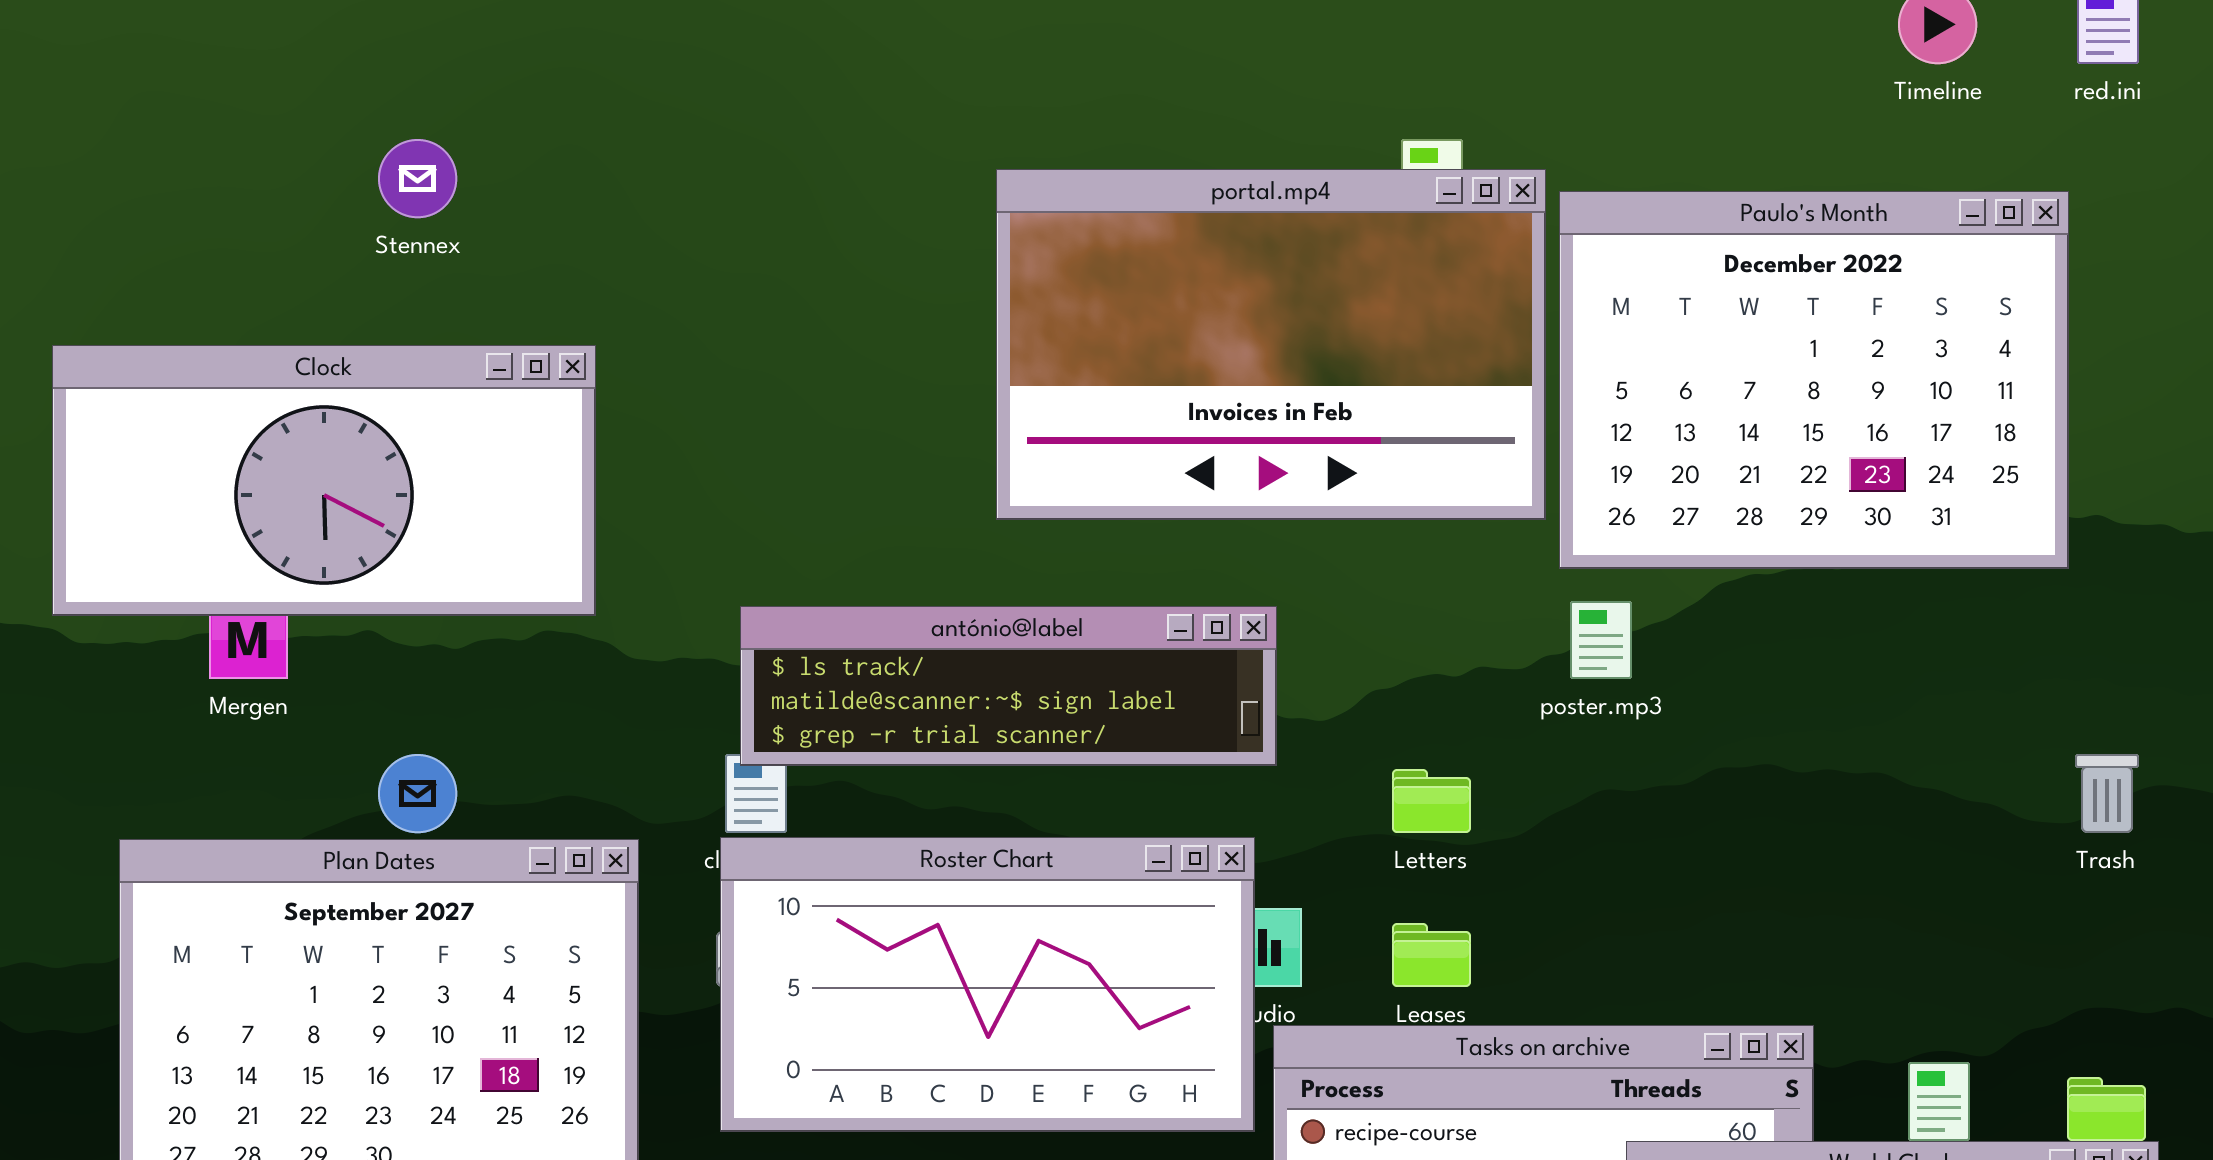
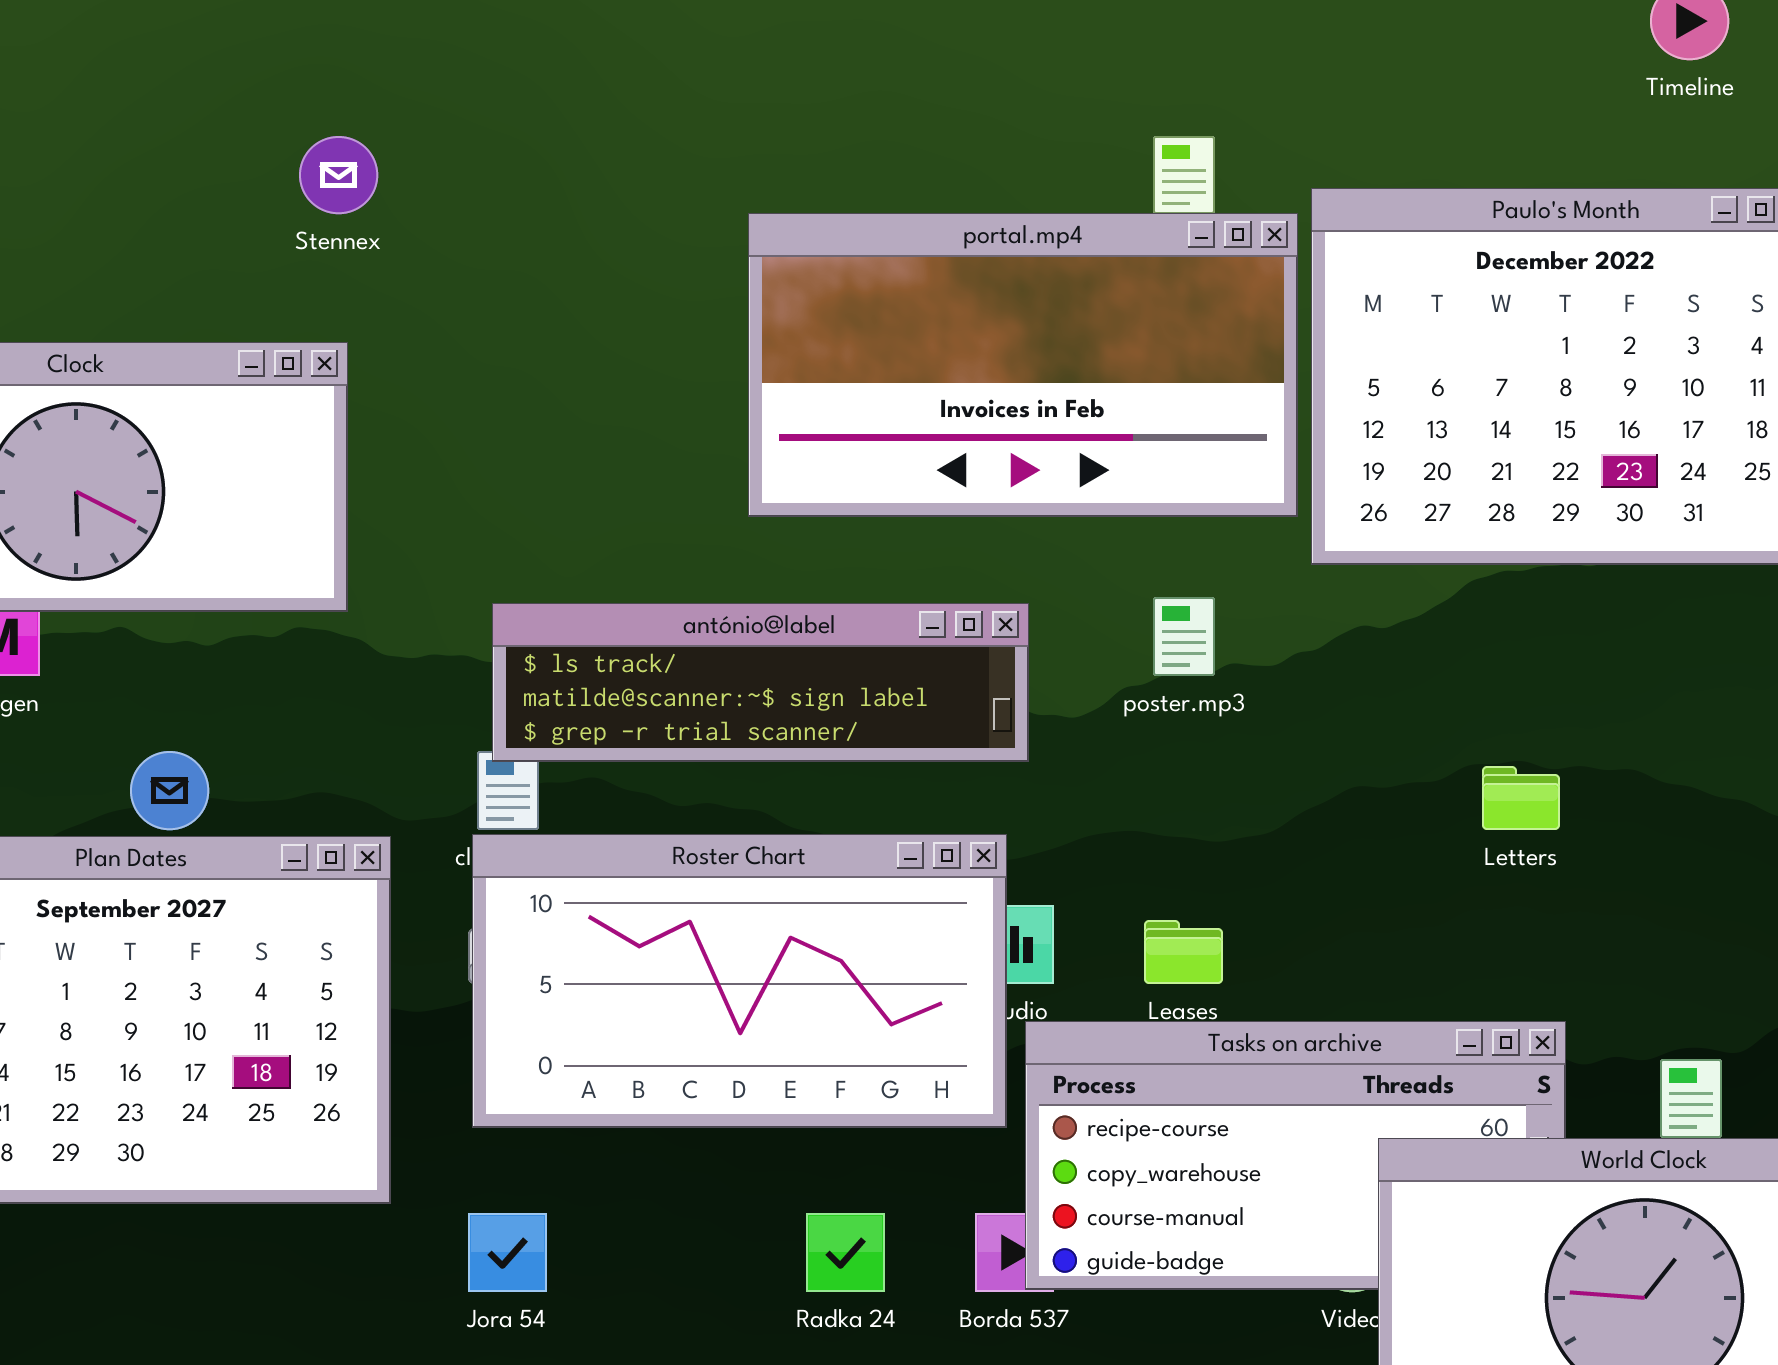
Stennex: [378,139,457,218] -> [299,136,378,214], moved
portal.mp4: [996,169,1546,520] -> [748,213,1298,517], resized
poster.mp3: [1570,601,1632,679] -> [1153,597,1215,676], moved
Letters: [1392,769,1471,833] -> [1482,766,1560,830], moved

